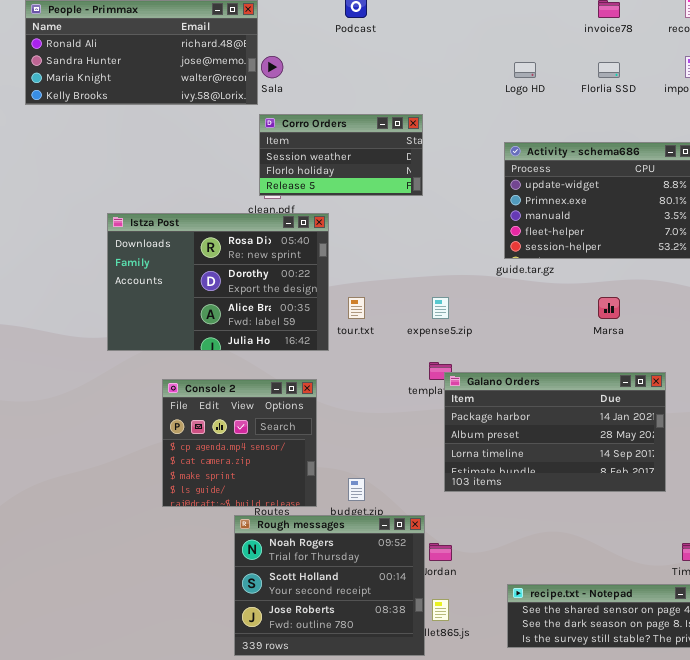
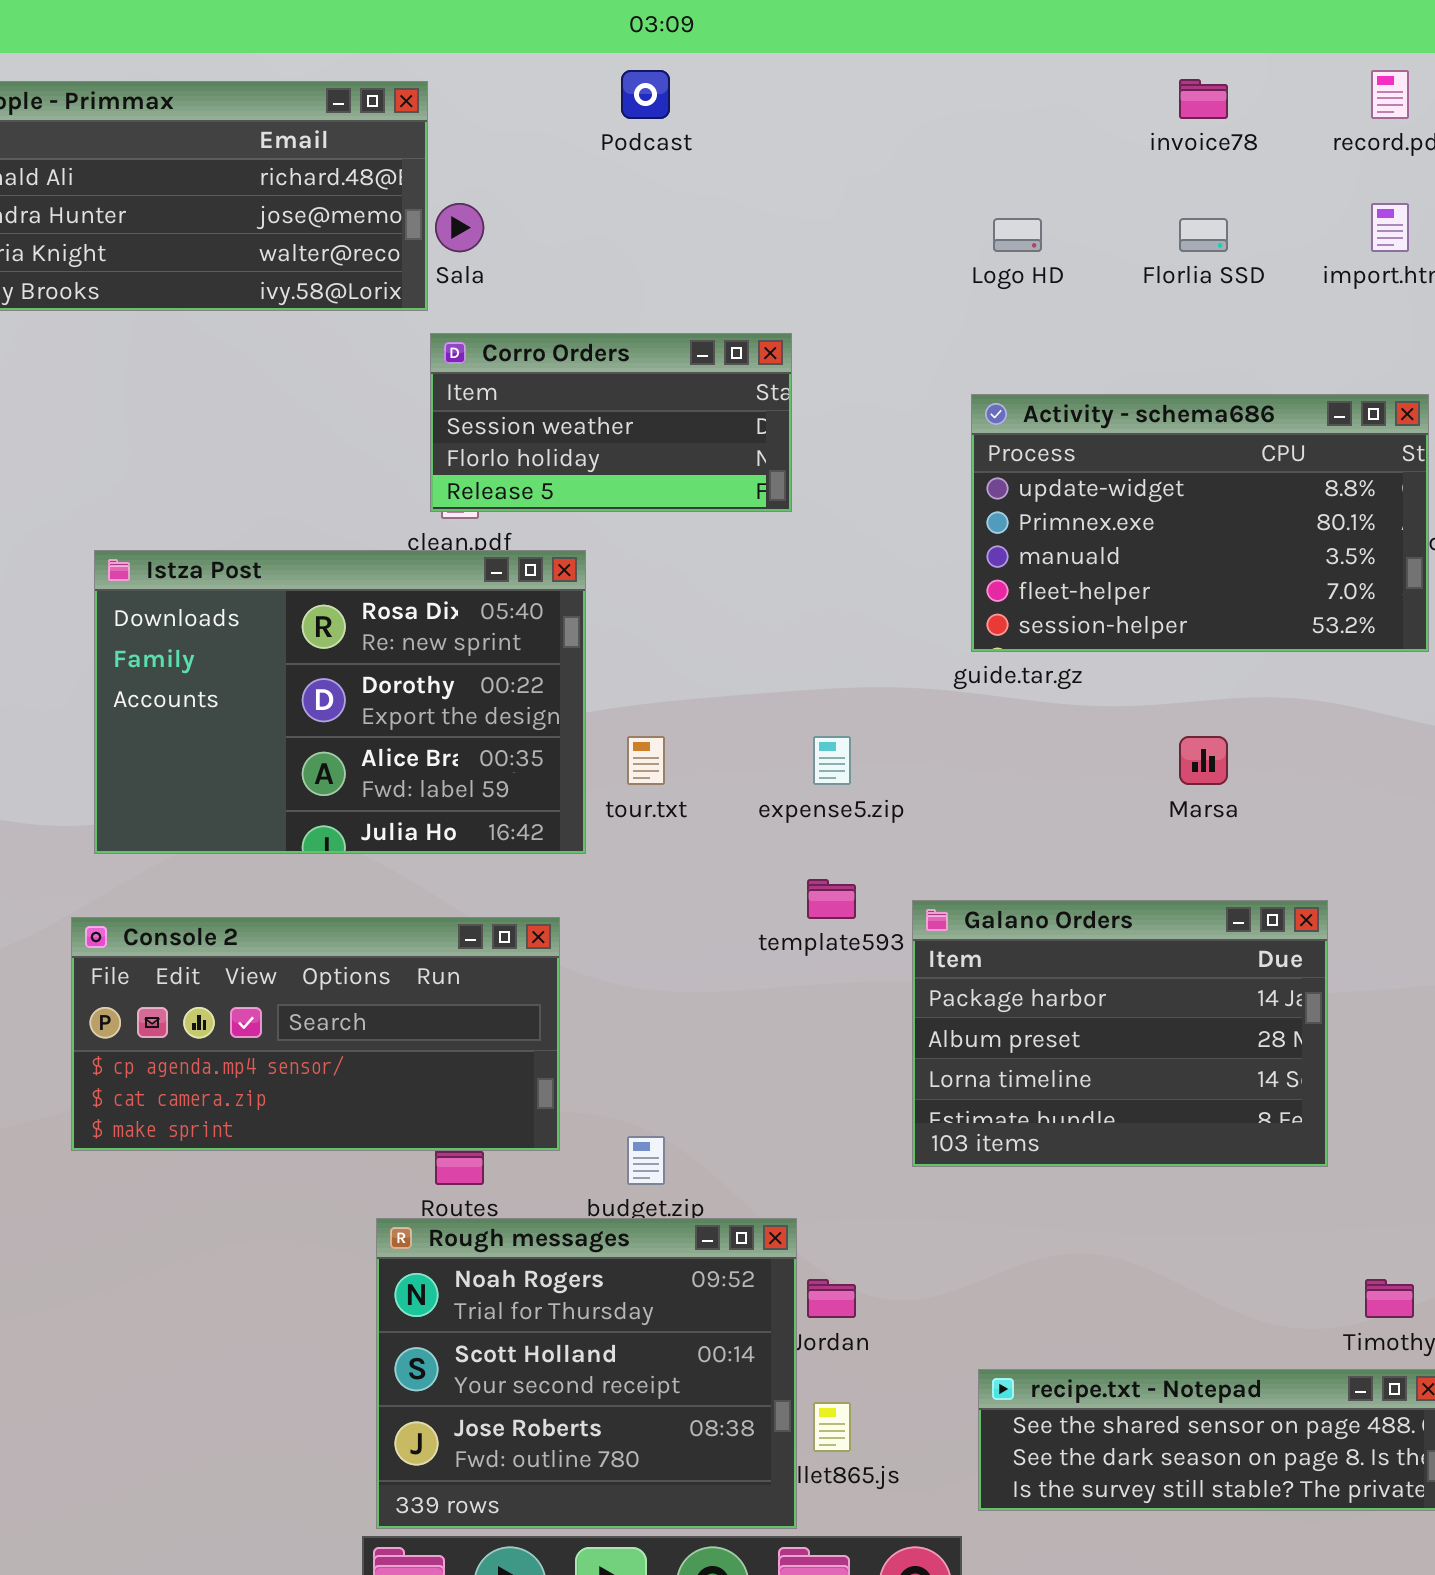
Galano Orders: [444,372,666,492] -> [912,900,1328,1167], resized
Console 2: [162,379,317,507] -> [71,917,560,1151], resized

